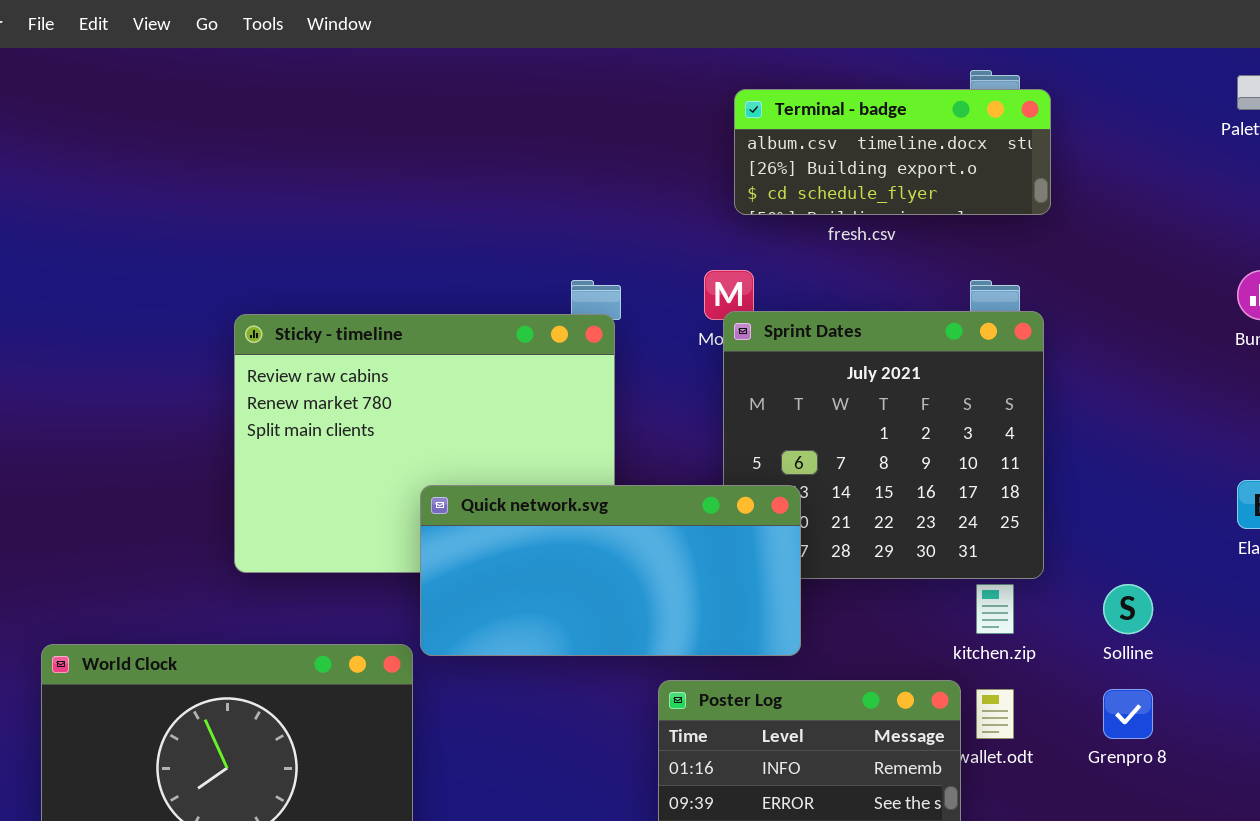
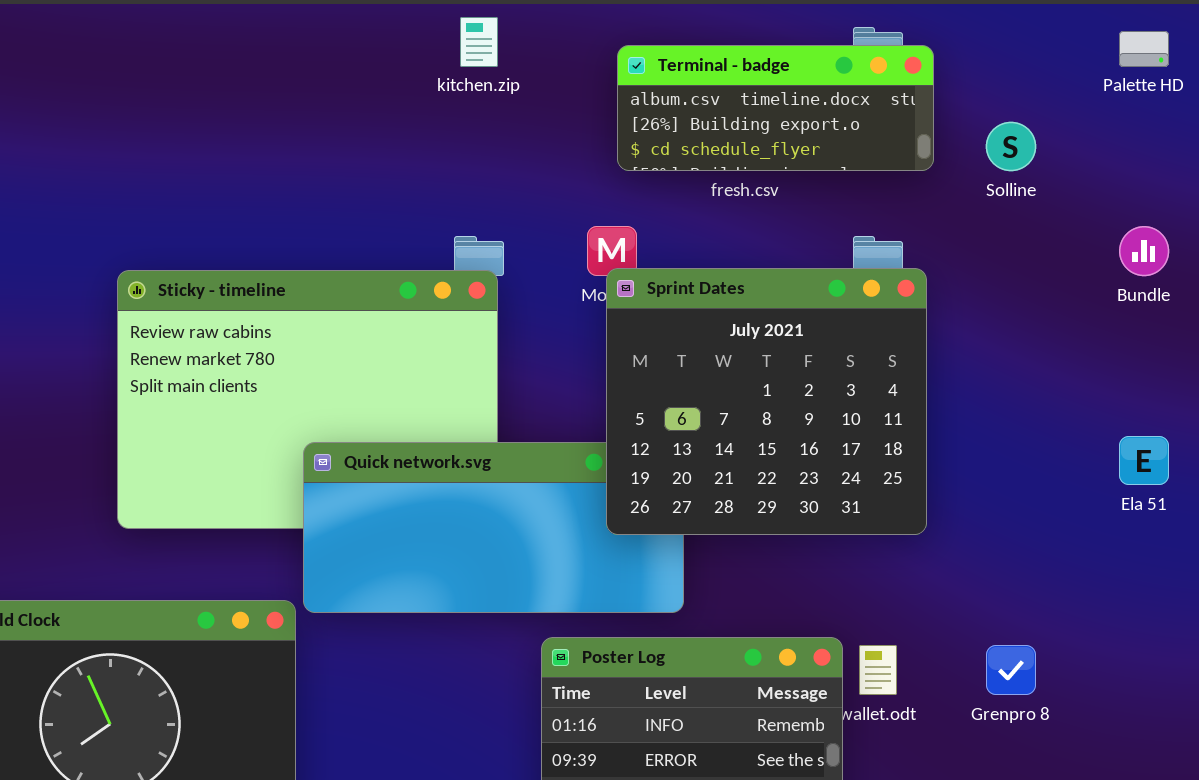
Sprint Dates: [723,311,1044,579] -> [606,268,927,535], raised
kitchen.zip: [976,584,1014,634] -> [460,17,498,67], moved
Solline: [1103,584,1153,634] -> [986,122,1036,171], moved

